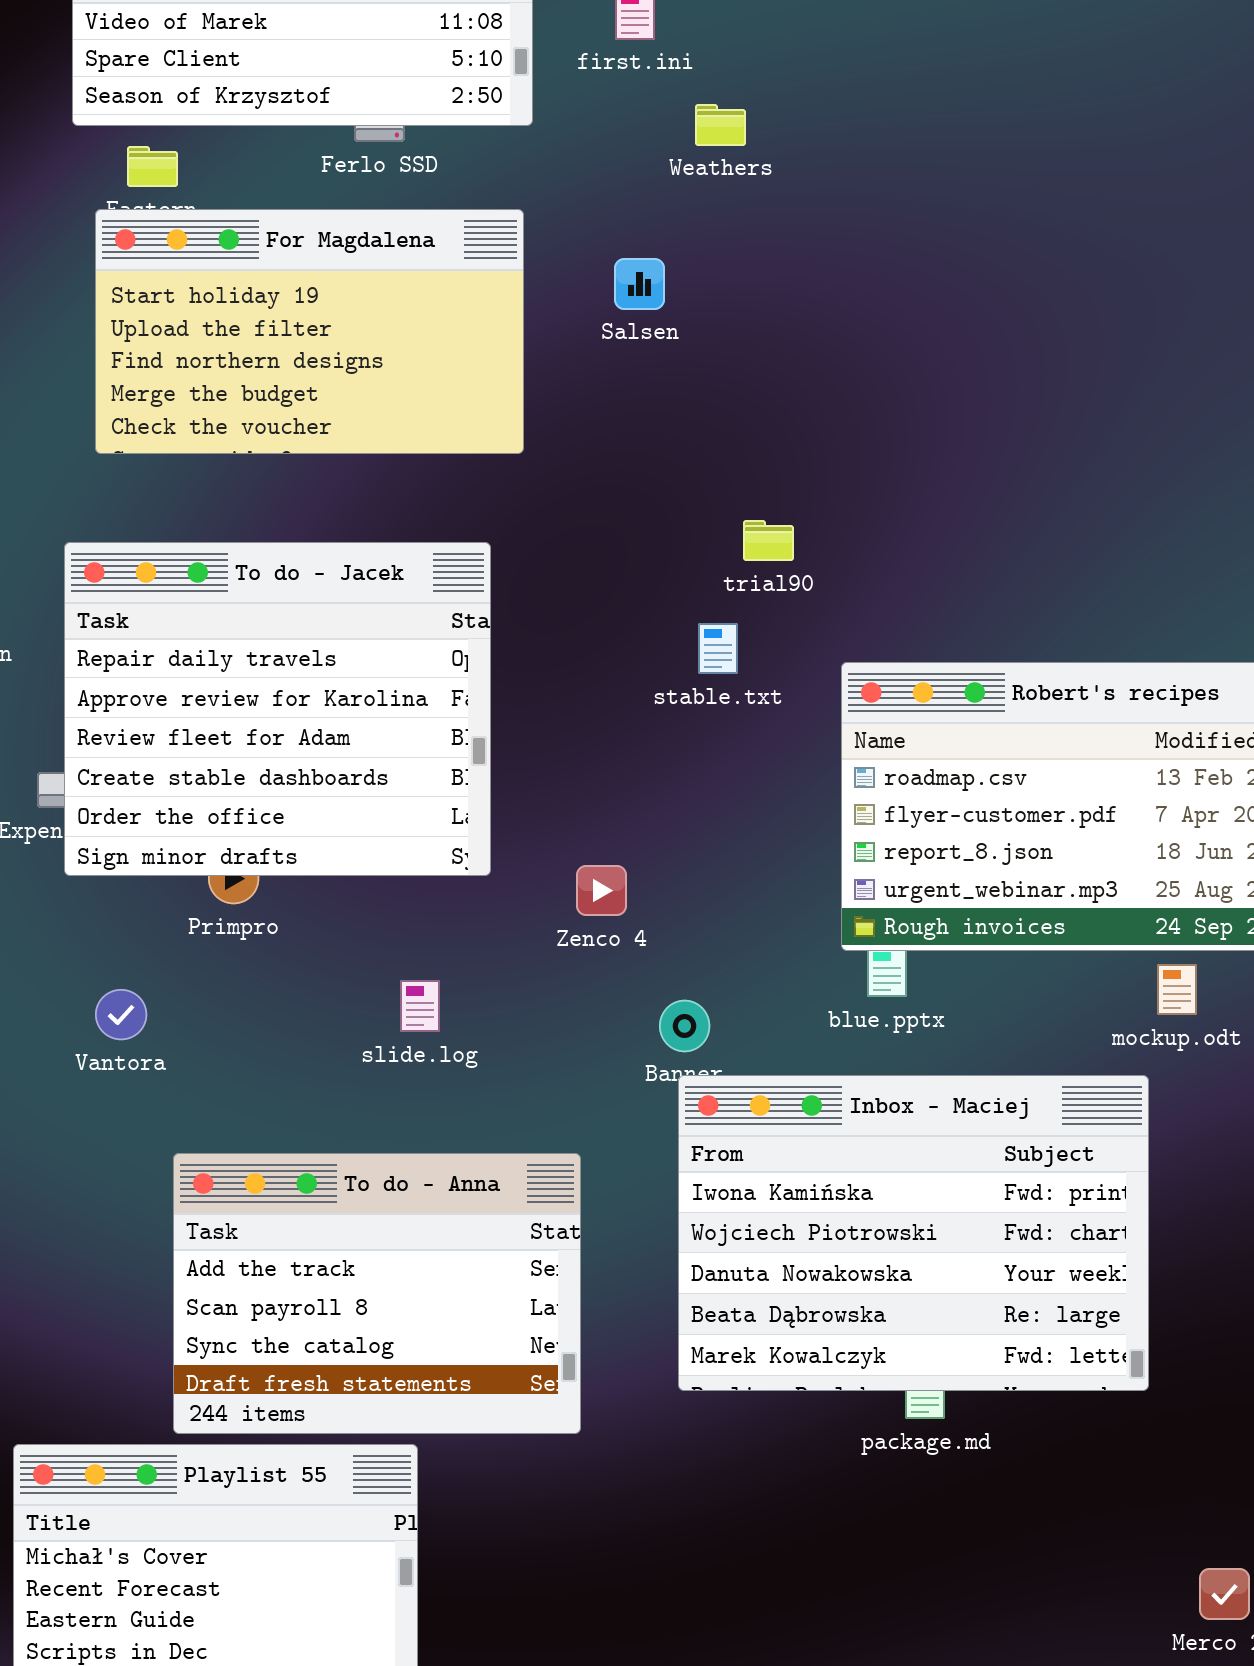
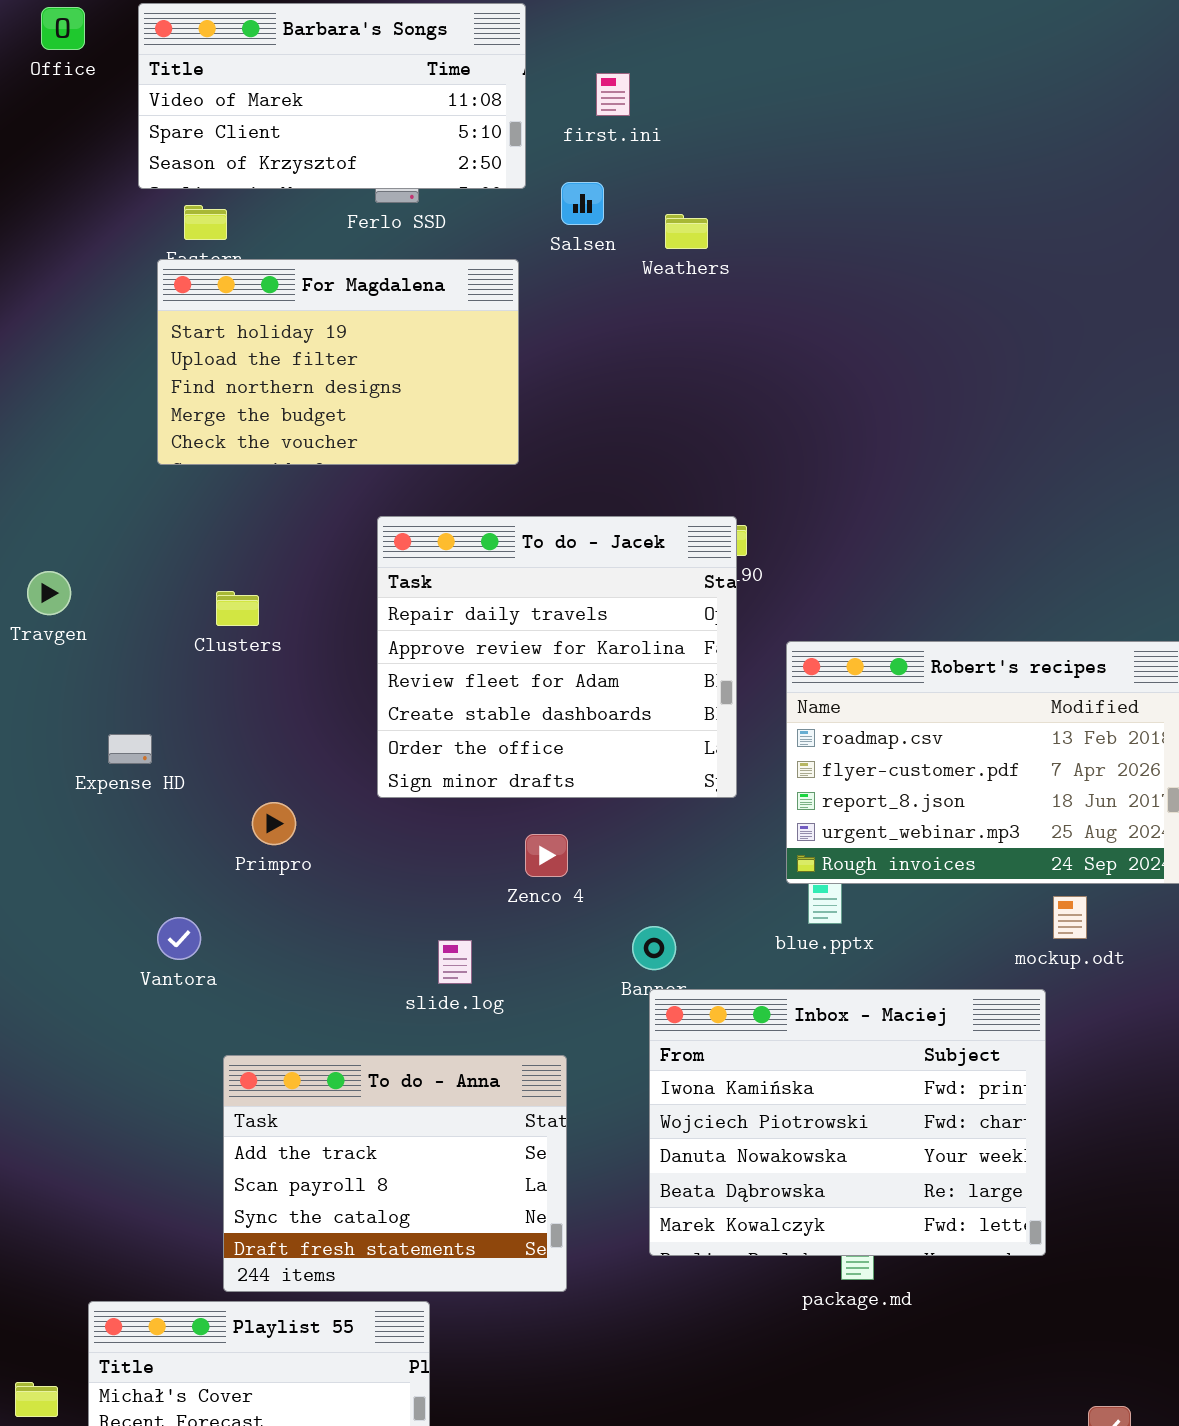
Weathers: [695,104,746,146] -> [665,214,708,249], moved
Salsen: [614,258,665,310] -> [561,182,604,225], moved
To do - Jacek: [64,542,491,876] -> [377,516,737,798], moved
Zenco 4: [576,865,627,916] -> [525,834,568,877], moved
slide.log: [400,980,440,1032] -> [438,940,472,984], moved

